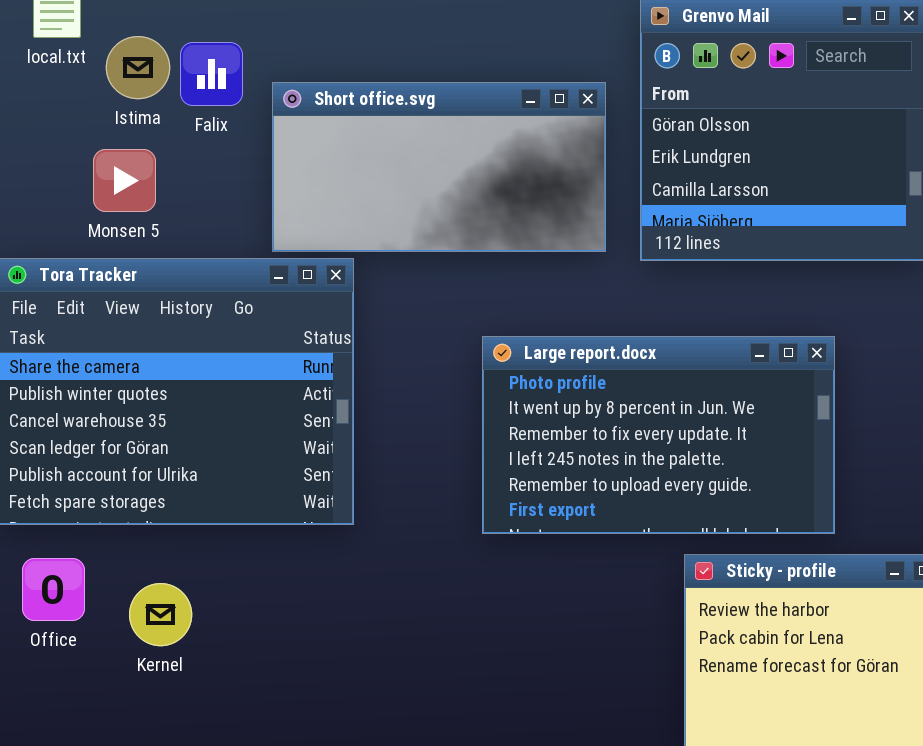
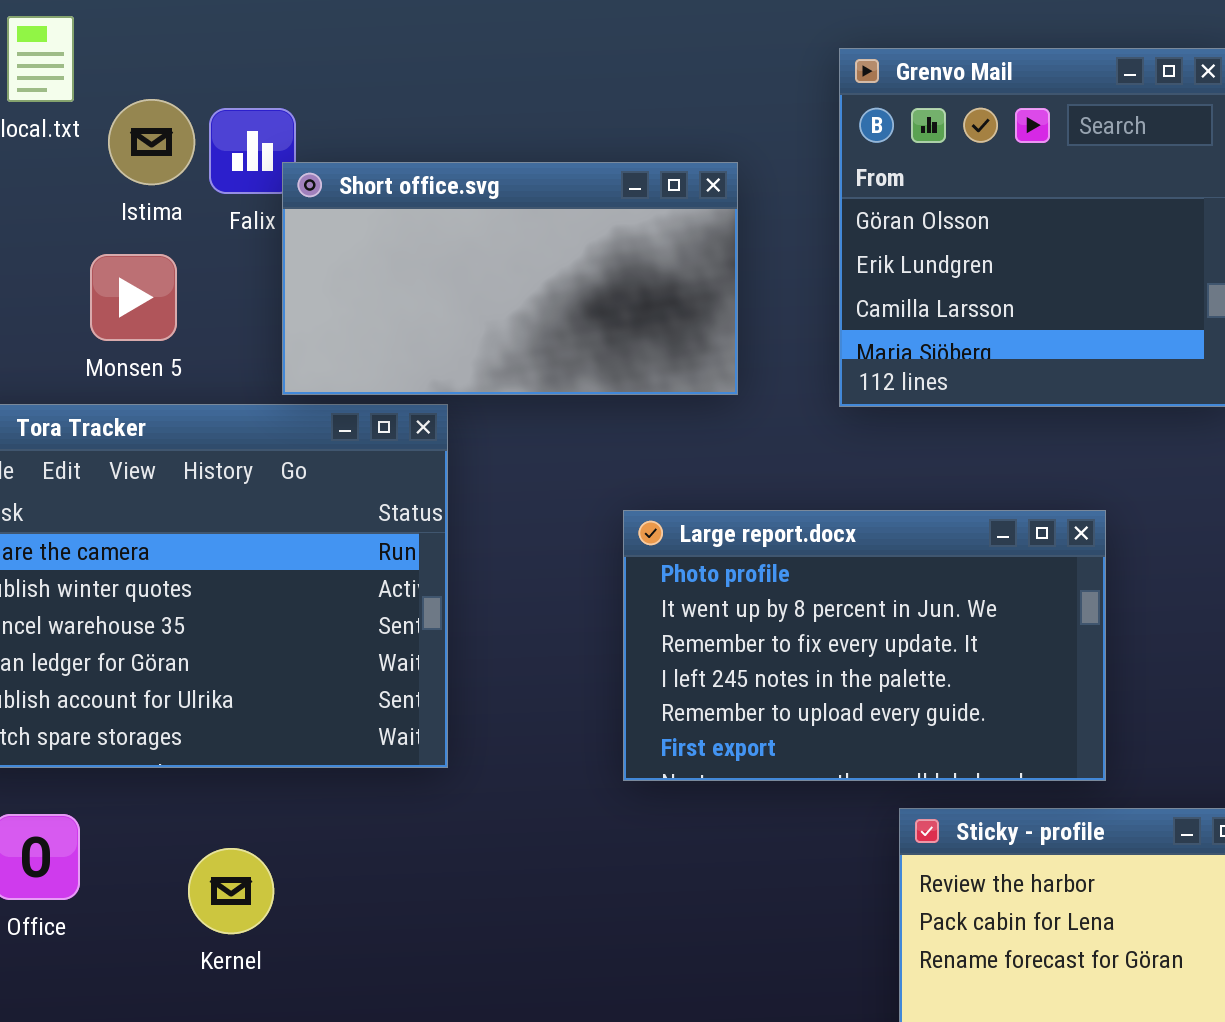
Short office.svg: [272,82,606,252] -> [282,162,738,395], moved
Kernel: [129,583,192,646] -> [188,848,274,934], moved

